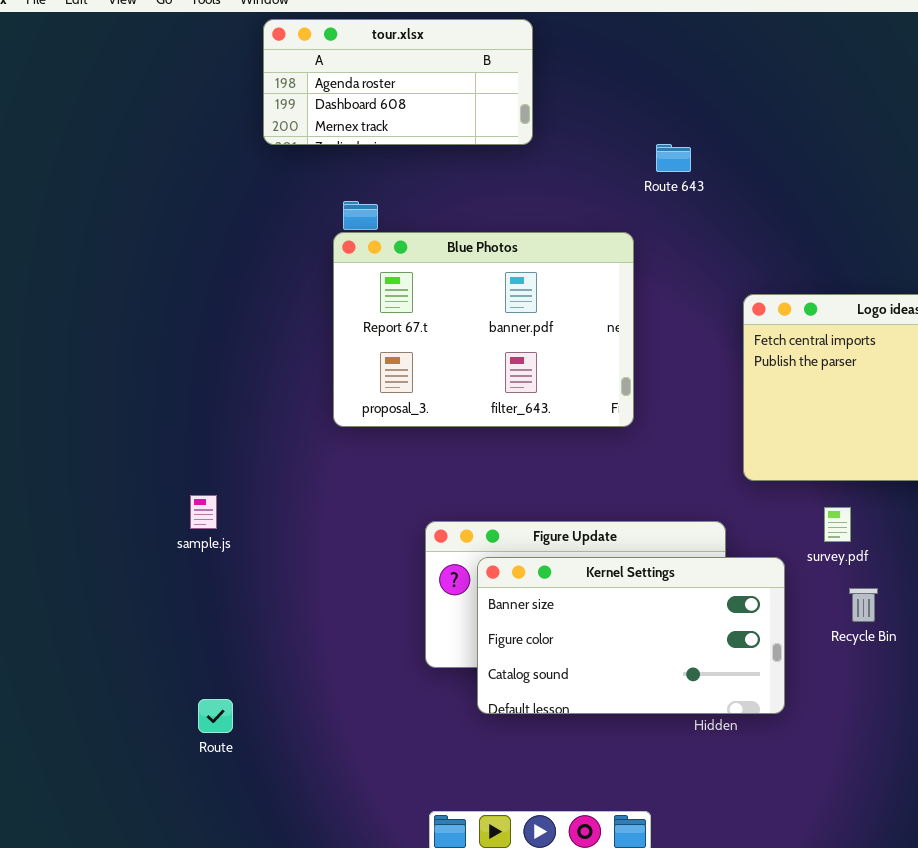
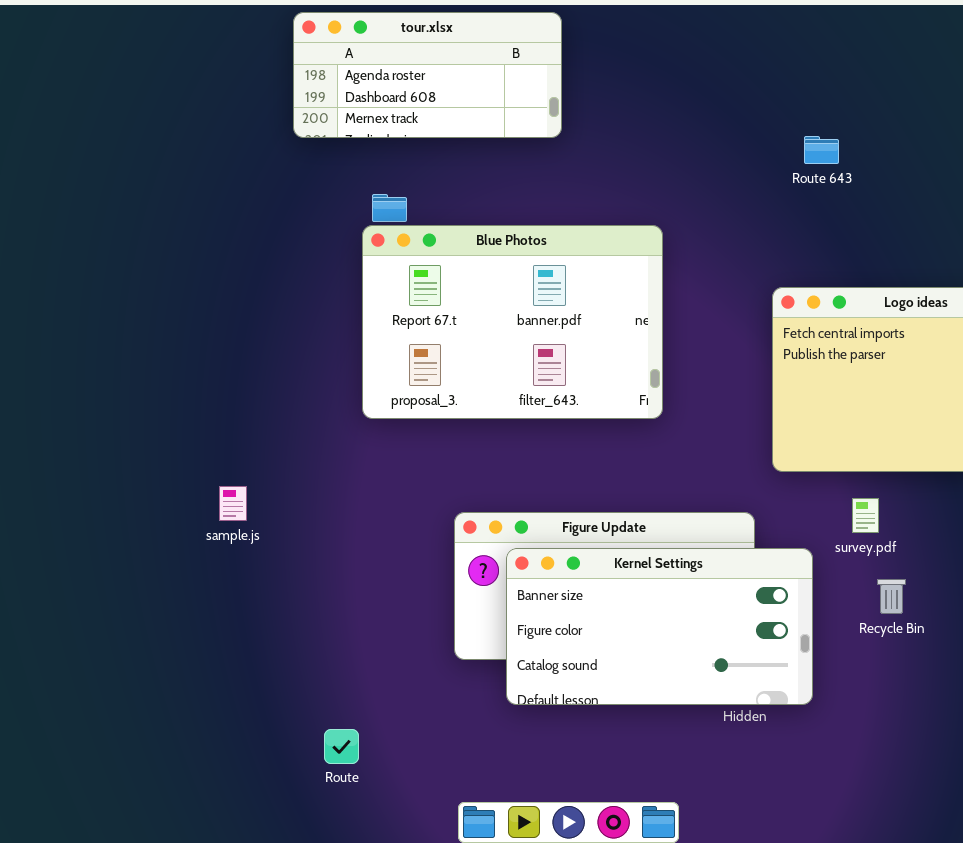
Route 643: [656,144,691,172] -> [804,136,839,164], moved
Route: [198,699,233,733] -> [324,729,359,764], moved

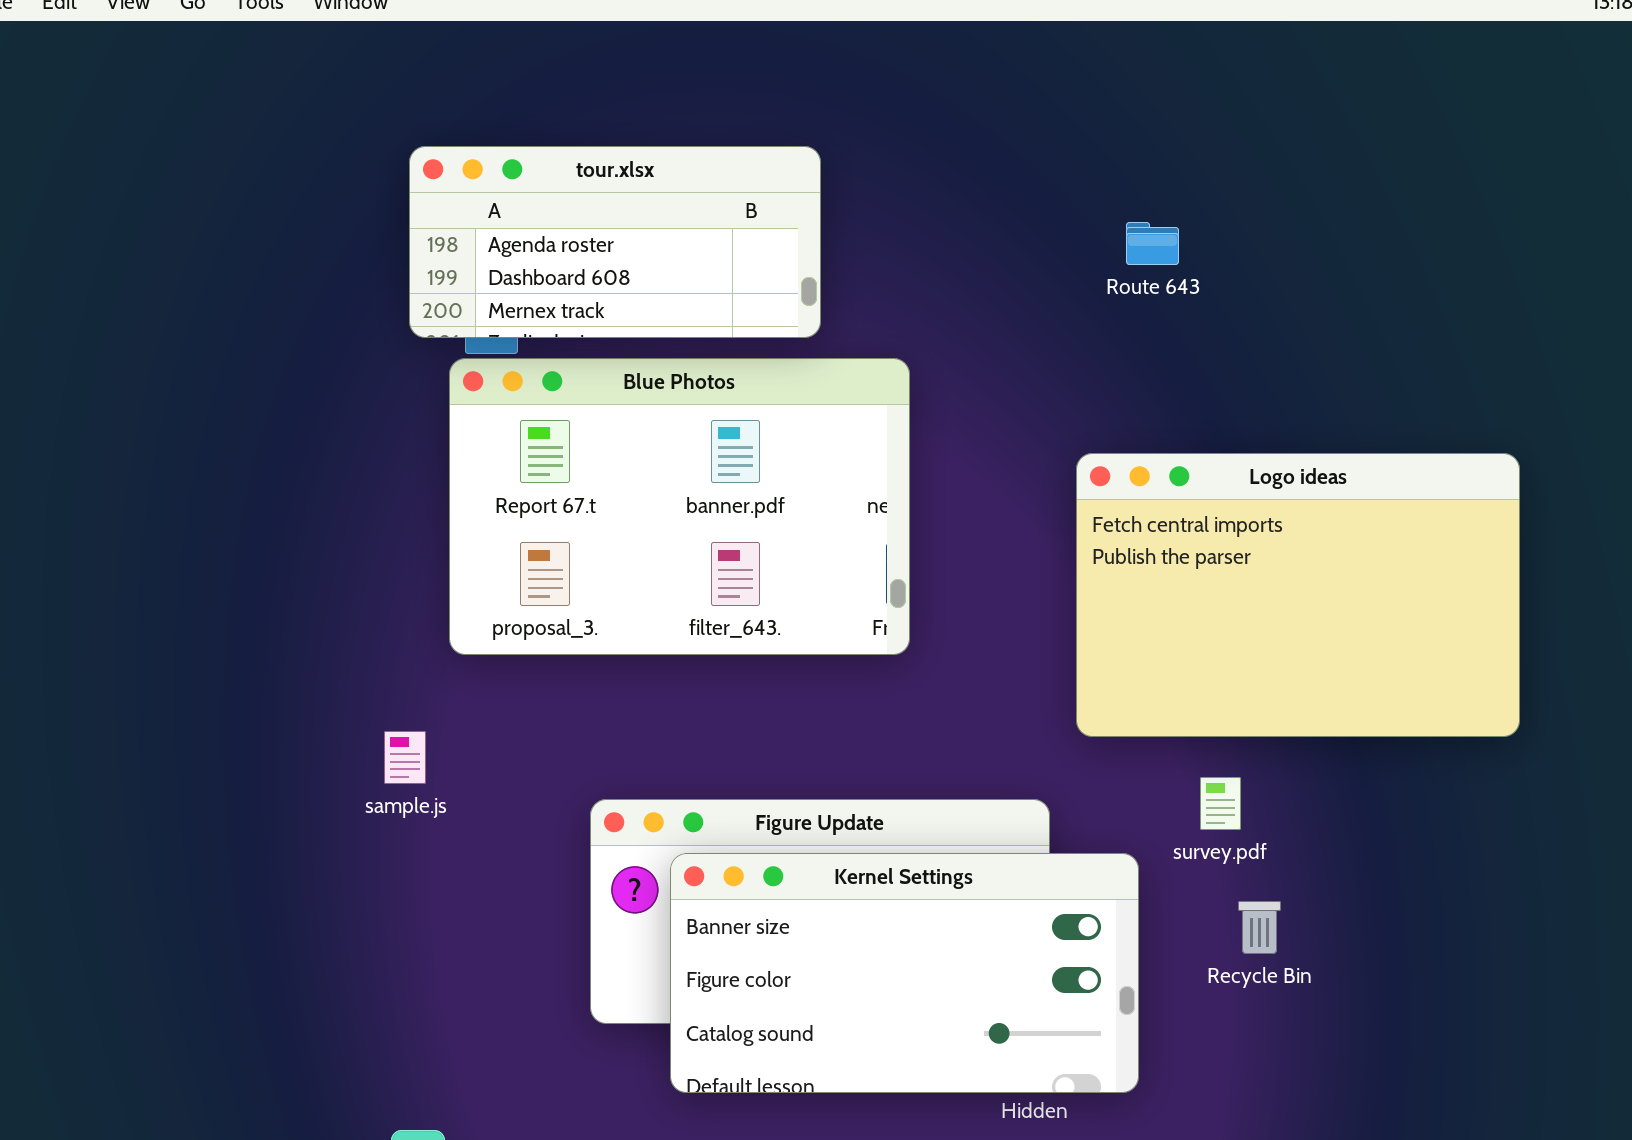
tour.xlsx: [293,12,562,138] -> [409,146,821,338], moved
sample.js: [219,486,247,521] -> [384,731,426,784], moved

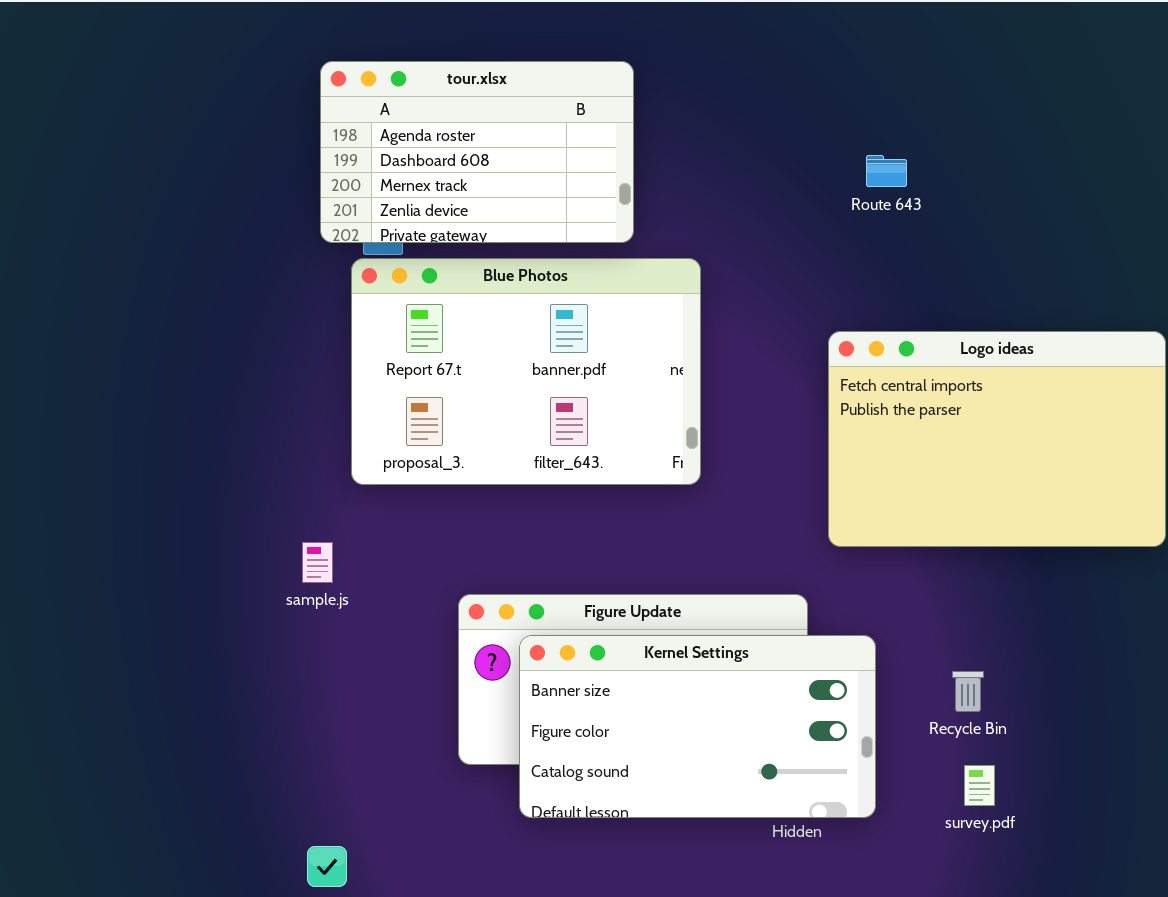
tour.xlsx: [409,146,821,338] -> [320,61,634,243], resized
survey.pdf: [1200,777,1241,830] -> [964,765,995,806], moved

